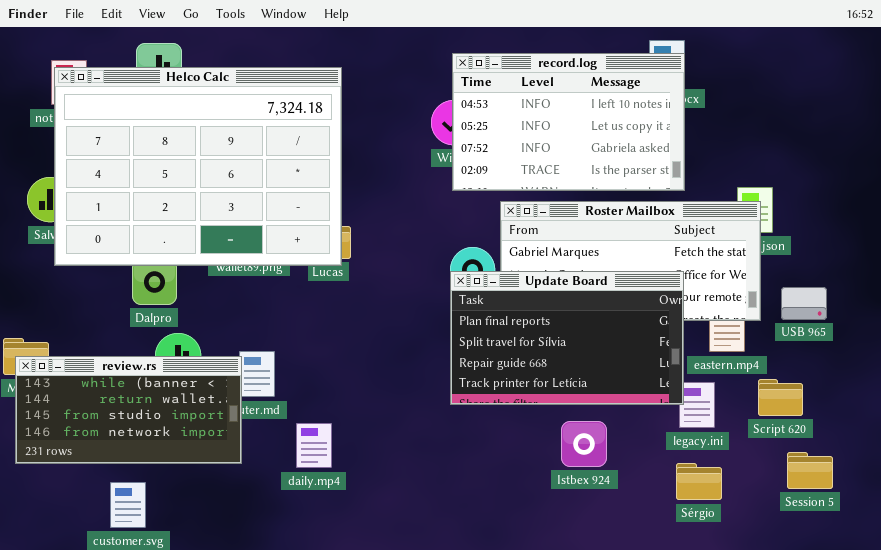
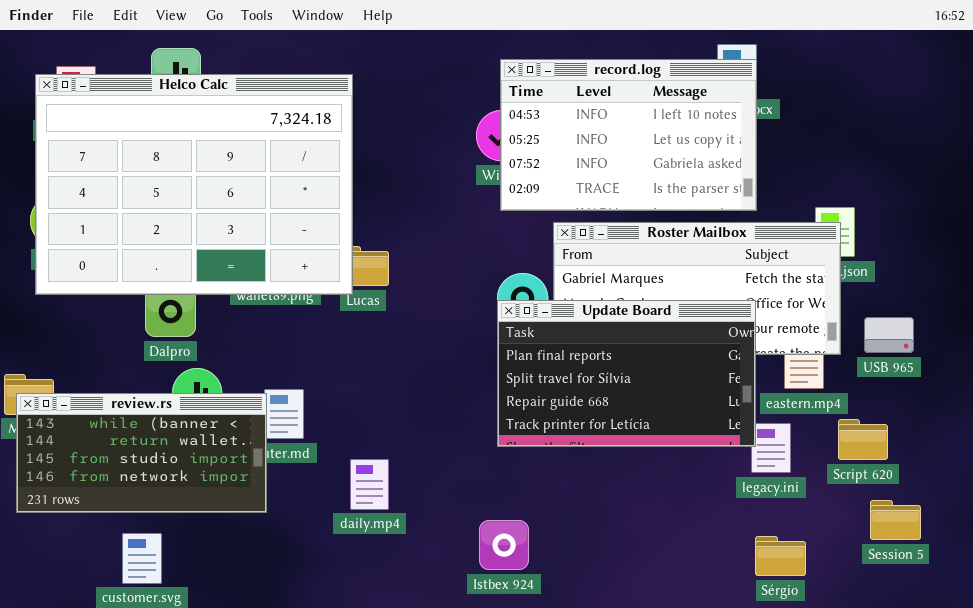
Helco Calc: [54,67,342,266] -> [35,74,353,295], moved
Istbex 924: [561,421,607,467] -> [479,520,529,570], moved
daily.mp4: [296,423,332,468] -> [350,459,389,510], moved
Sérgio: [676,463,722,500] -> [755,536,806,576], moved

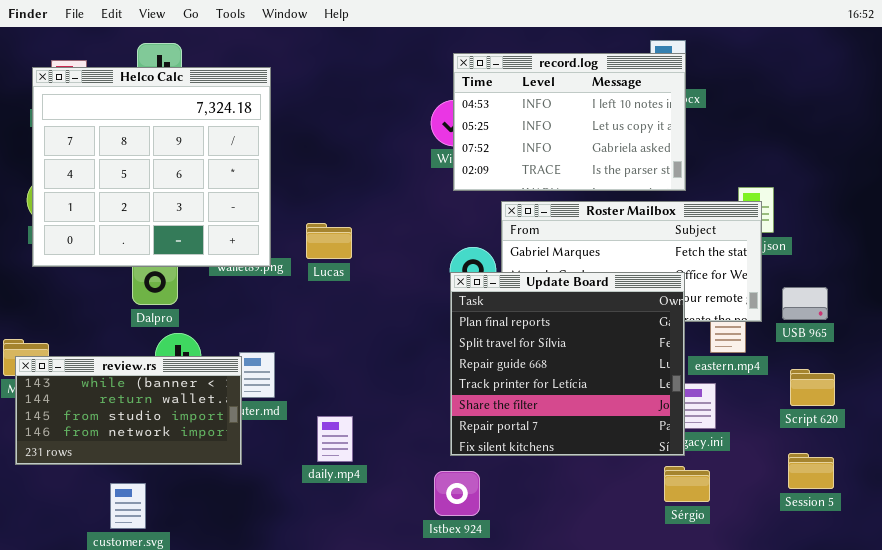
Helco Calc: [35,74,353,295] -> [32,67,271,267], resized
Update Board: [497,300,756,447] -> [450,272,685,456], resized
Script 620: [838,419,888,460] -> [790,369,835,406], moved
Sérgio: [755,536,806,576] -> [664,466,710,502], moved

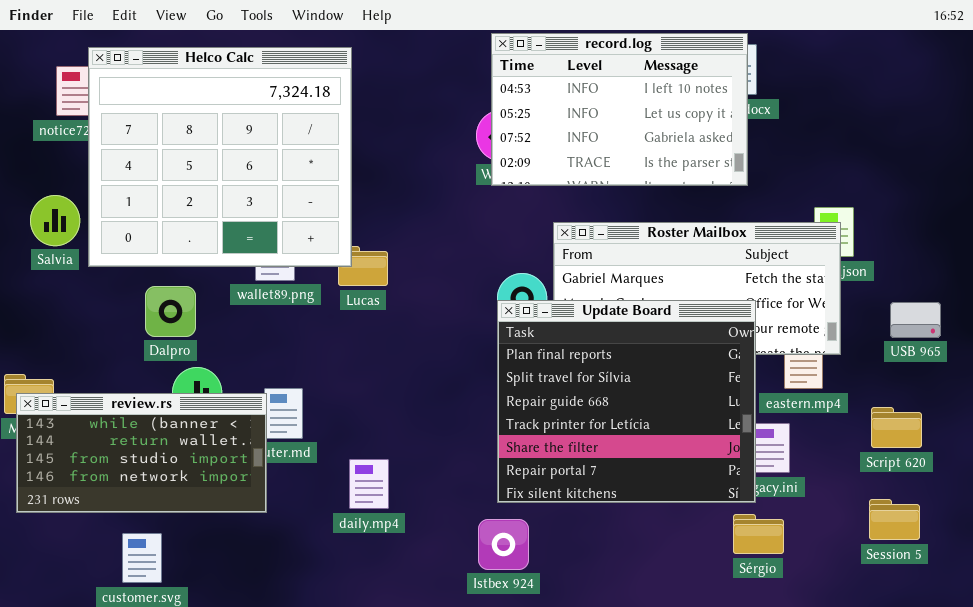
record.log: [453,53,686,191] -> [491,33,748,186], moved
Helco Calc: [32,67,271,267] -> [88,47,352,267], moved
USB 965: [782,287,828,320] -> [890,302,941,338], moved

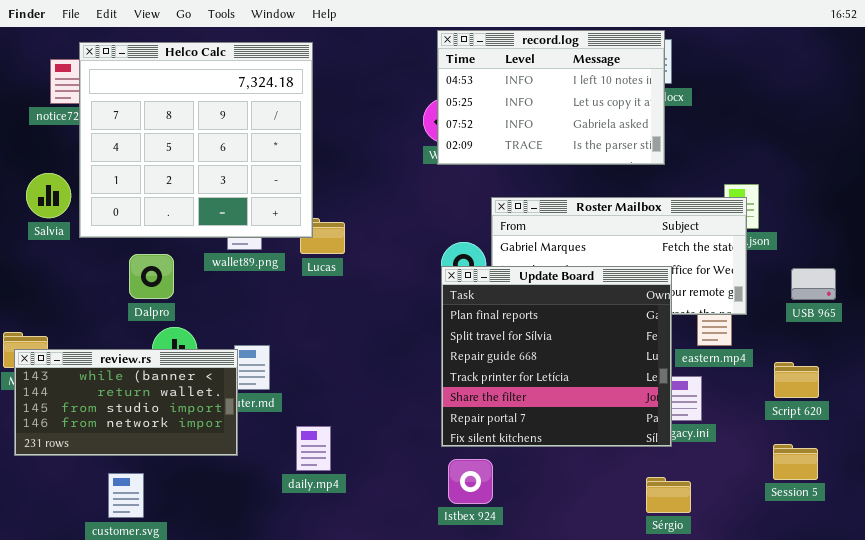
daily.mp4: [349,459,389,509] -> [296,426,331,471], moved
Sérgio: [733,514,784,554] -> [646,477,691,513], moved
Istbex 924: [478,519,529,570] -> [448,459,493,504], moved

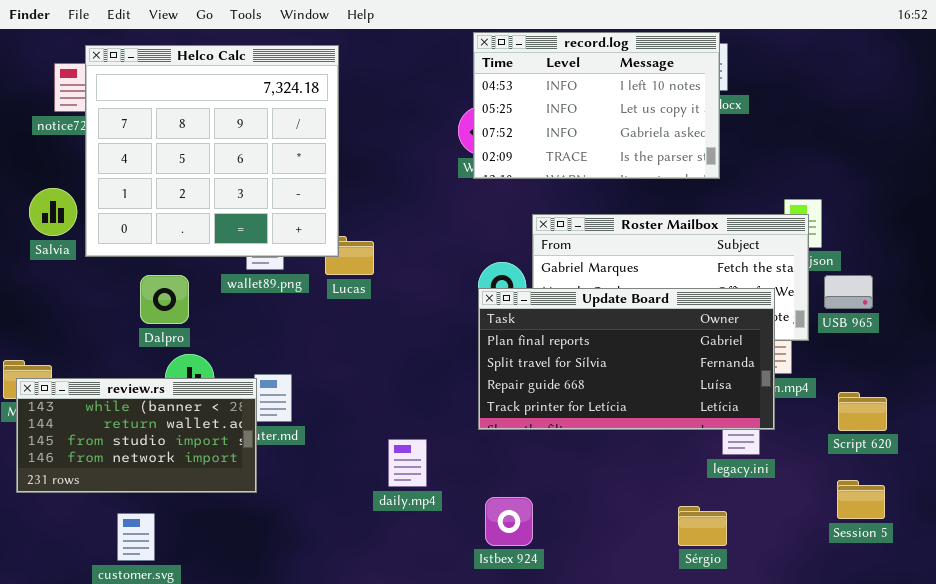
Update Board: [441,266,672,447] -> [478,288,775,430], resized
USB 965: [791,268,836,300] -> [824,275,873,309], moved
daily.mp4: [296,426,331,471] -> [388,439,427,487], moved
Sérgio: [646,477,691,513] -> [678,506,727,546], moved

